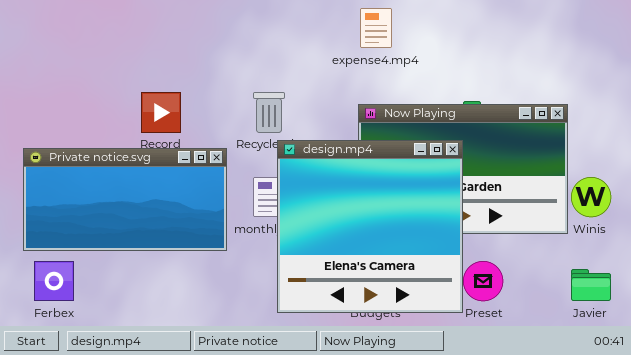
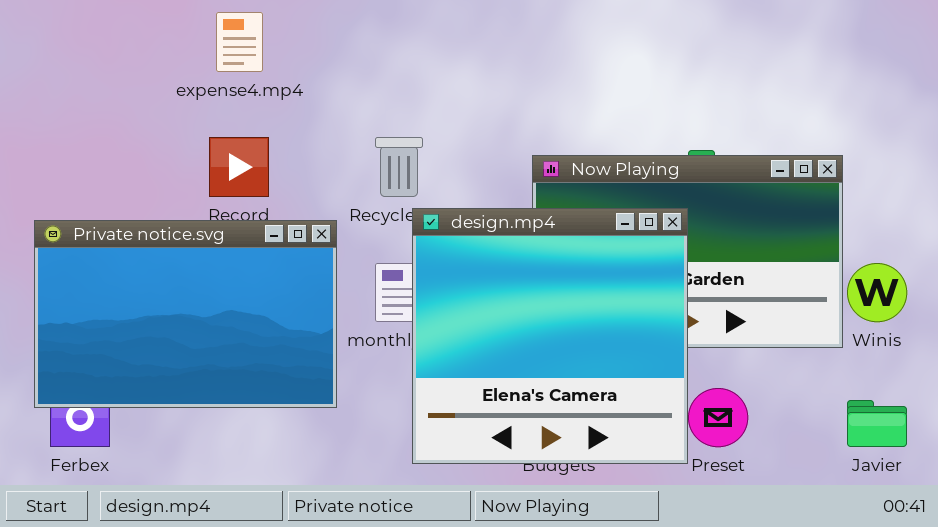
expense4.mp4: [360,8,392,48] -> [216,12,263,72], moved
Private notice.svg: [23,148,227,251] -> [34,220,337,408], resized

